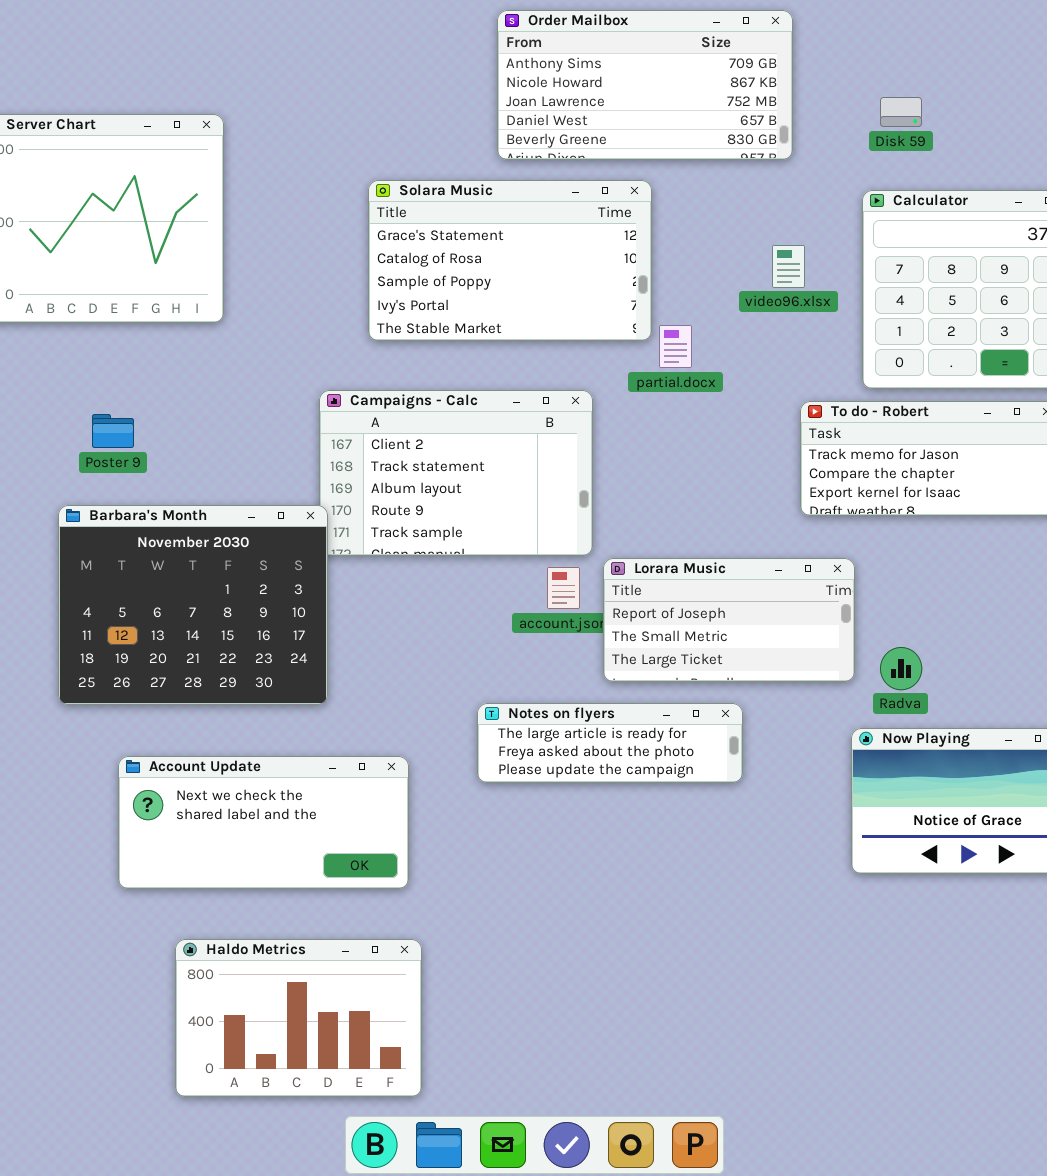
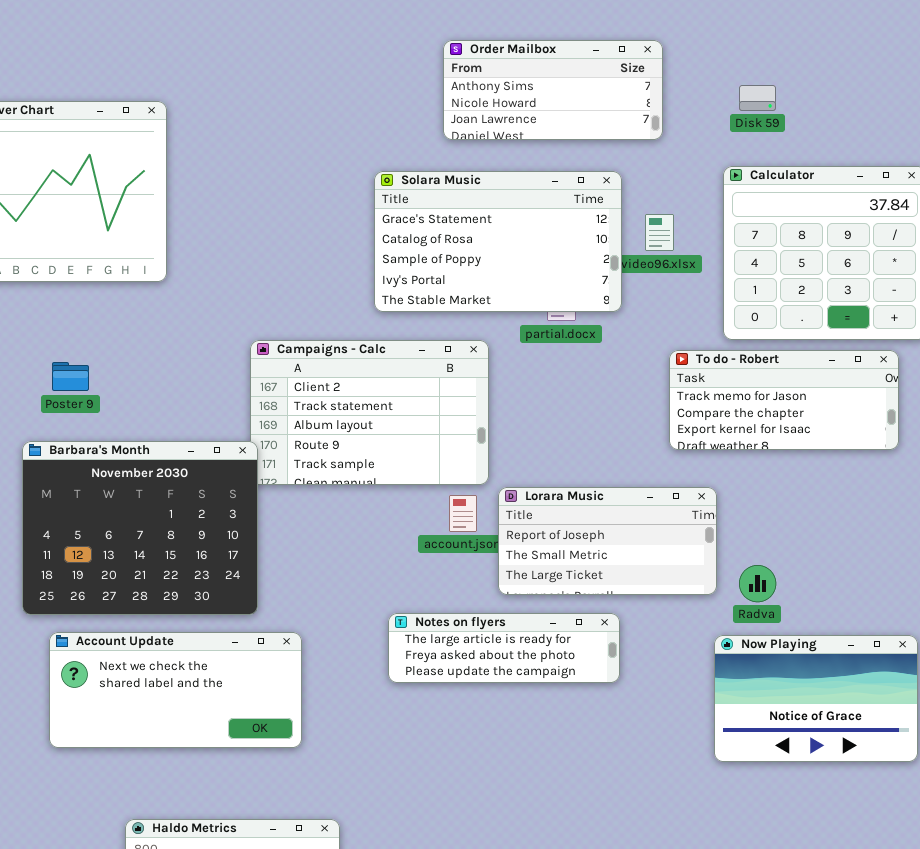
Order Mailbox: [497,10,793,160] -> [443,40,663,140], resized
Solara Music: [368,180,652,341] -> [374,171,622,312], moved
Account Update: [118,756,409,889] -> [49,632,302,748], moved

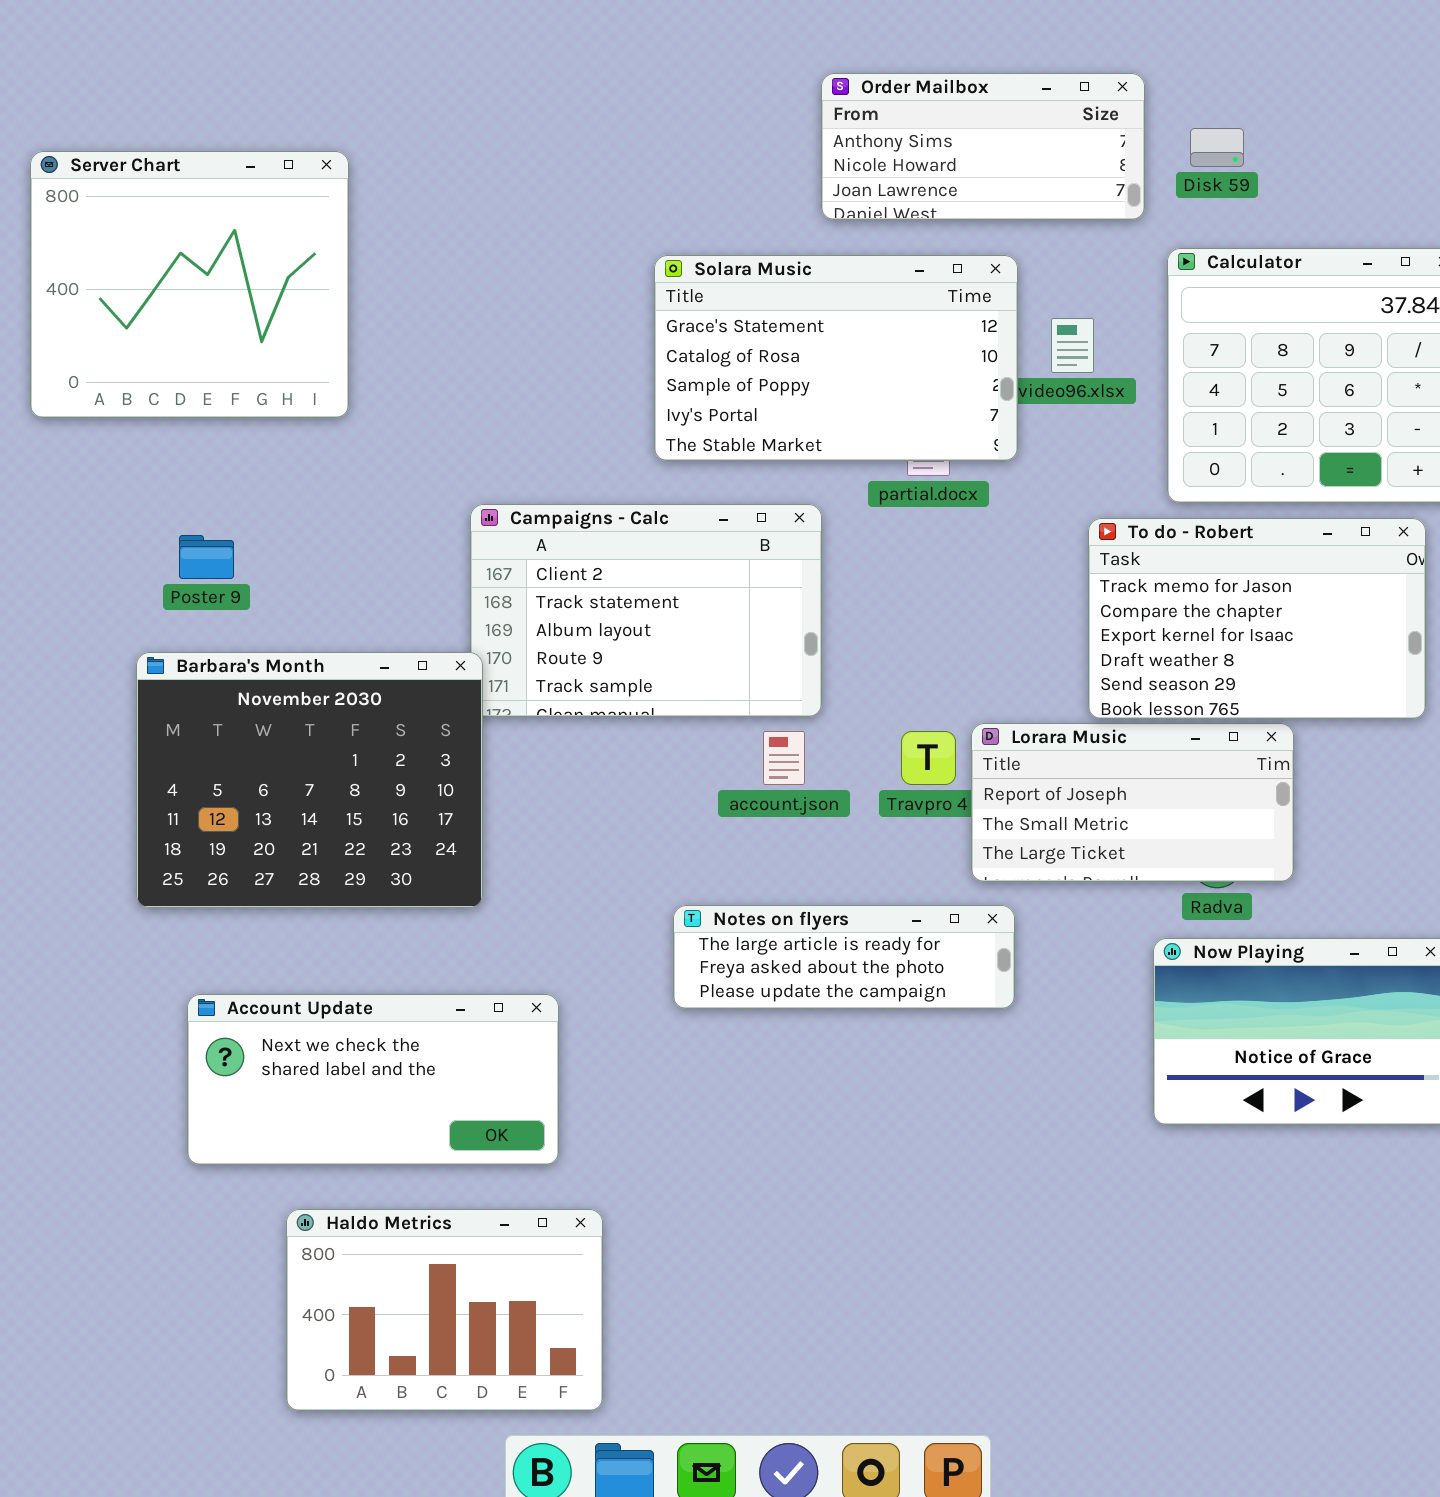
Order Mailbox: [443,40,663,140] -> [821,73,1145,220], moved
To do - Robert: [669,350,899,450] -> [1088,518,1426,719], resized
Lorara Music: [498,487,717,595] -> [971,723,1294,882], moved
Account Update: [49,632,302,748] -> [187,994,559,1165], moved

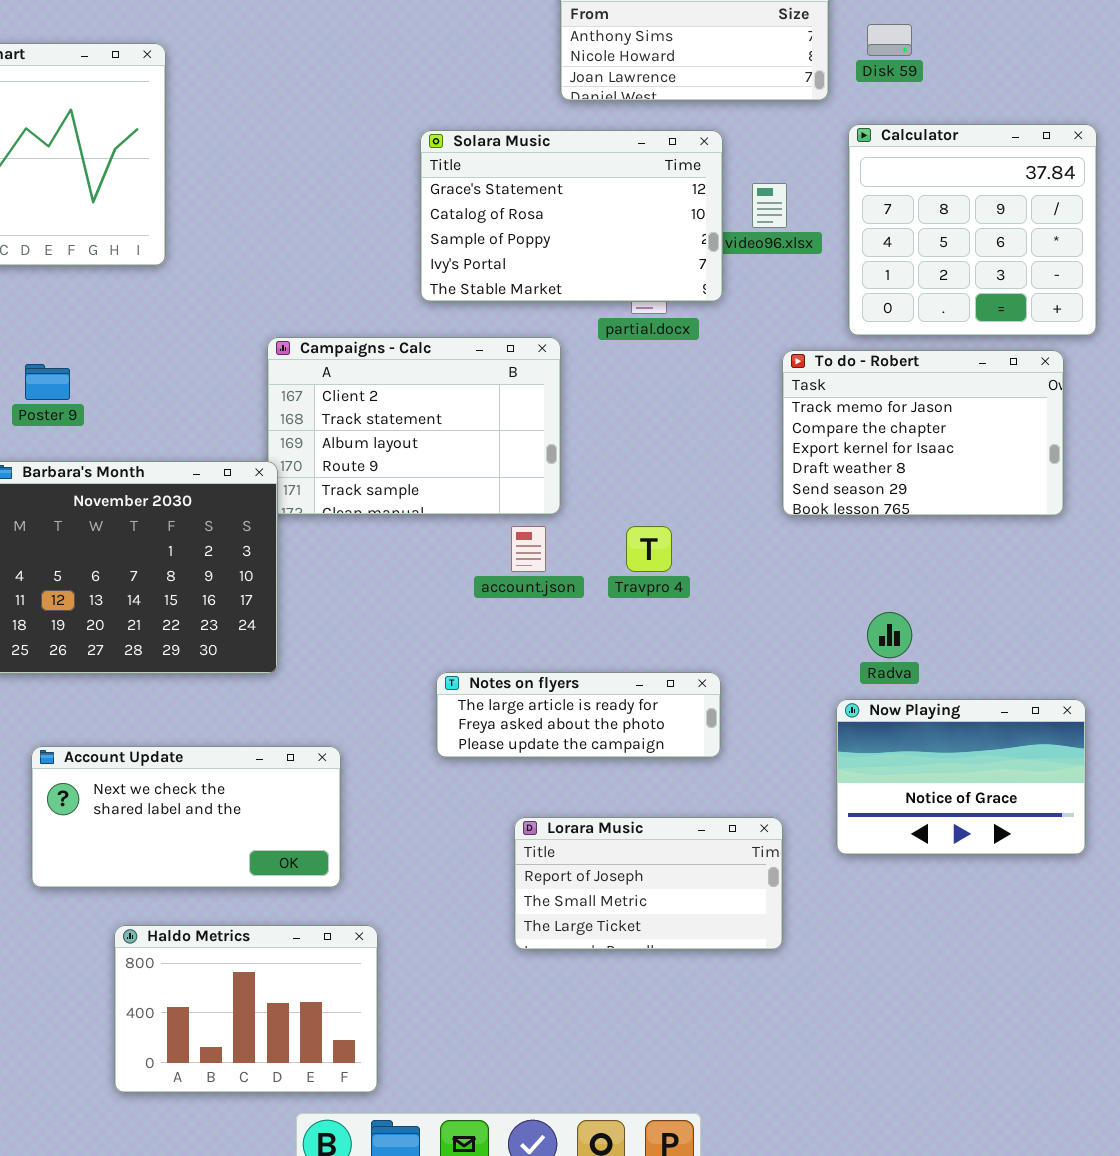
Lorara Music: [971,723,1294,882] -> [514,817,783,950], moved

